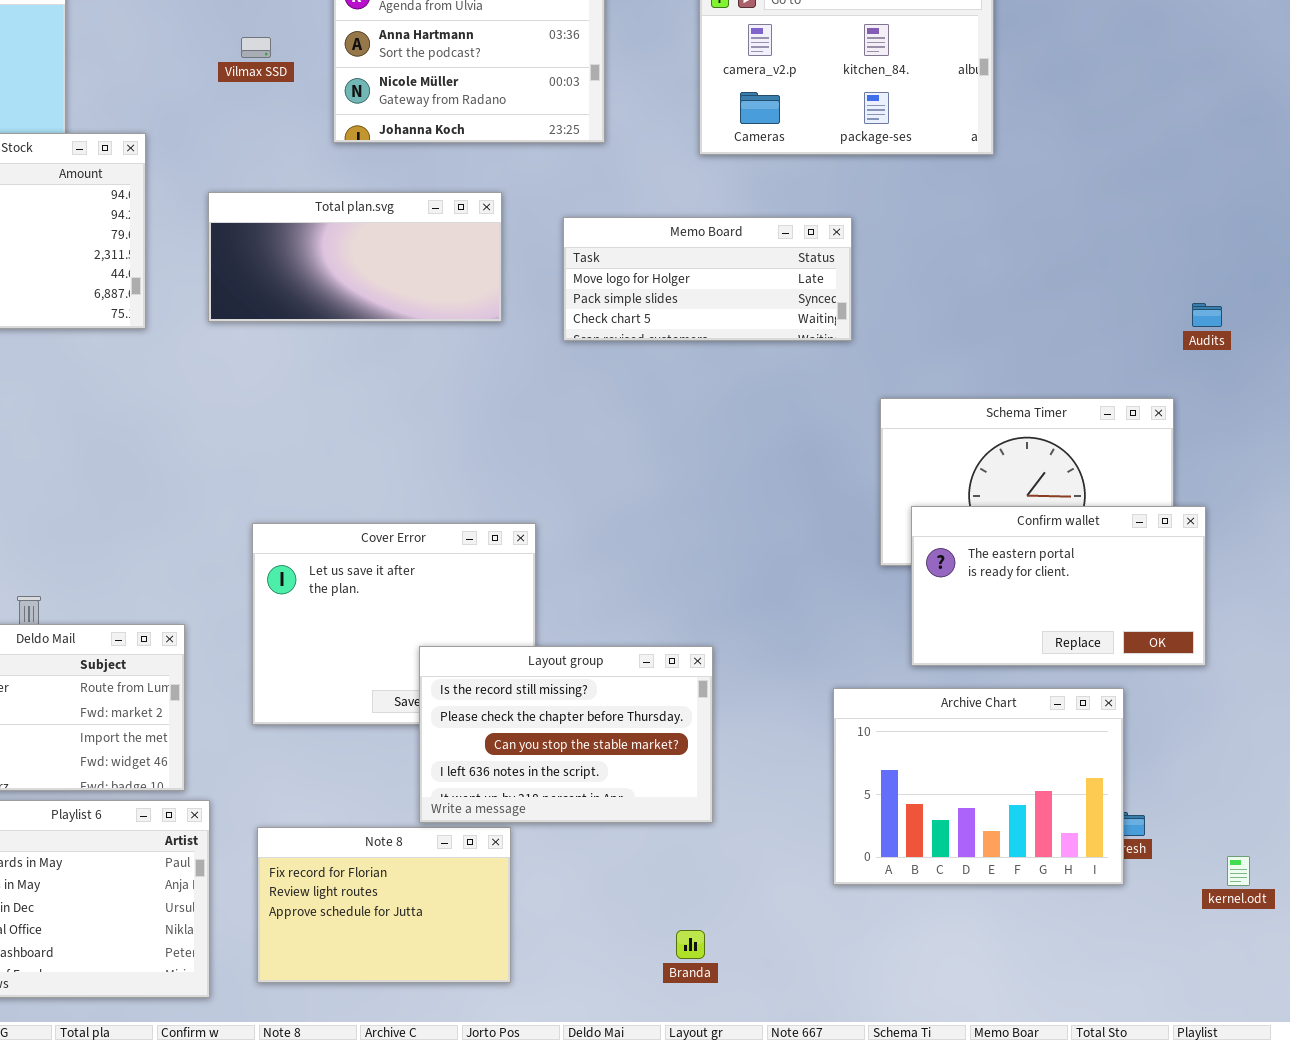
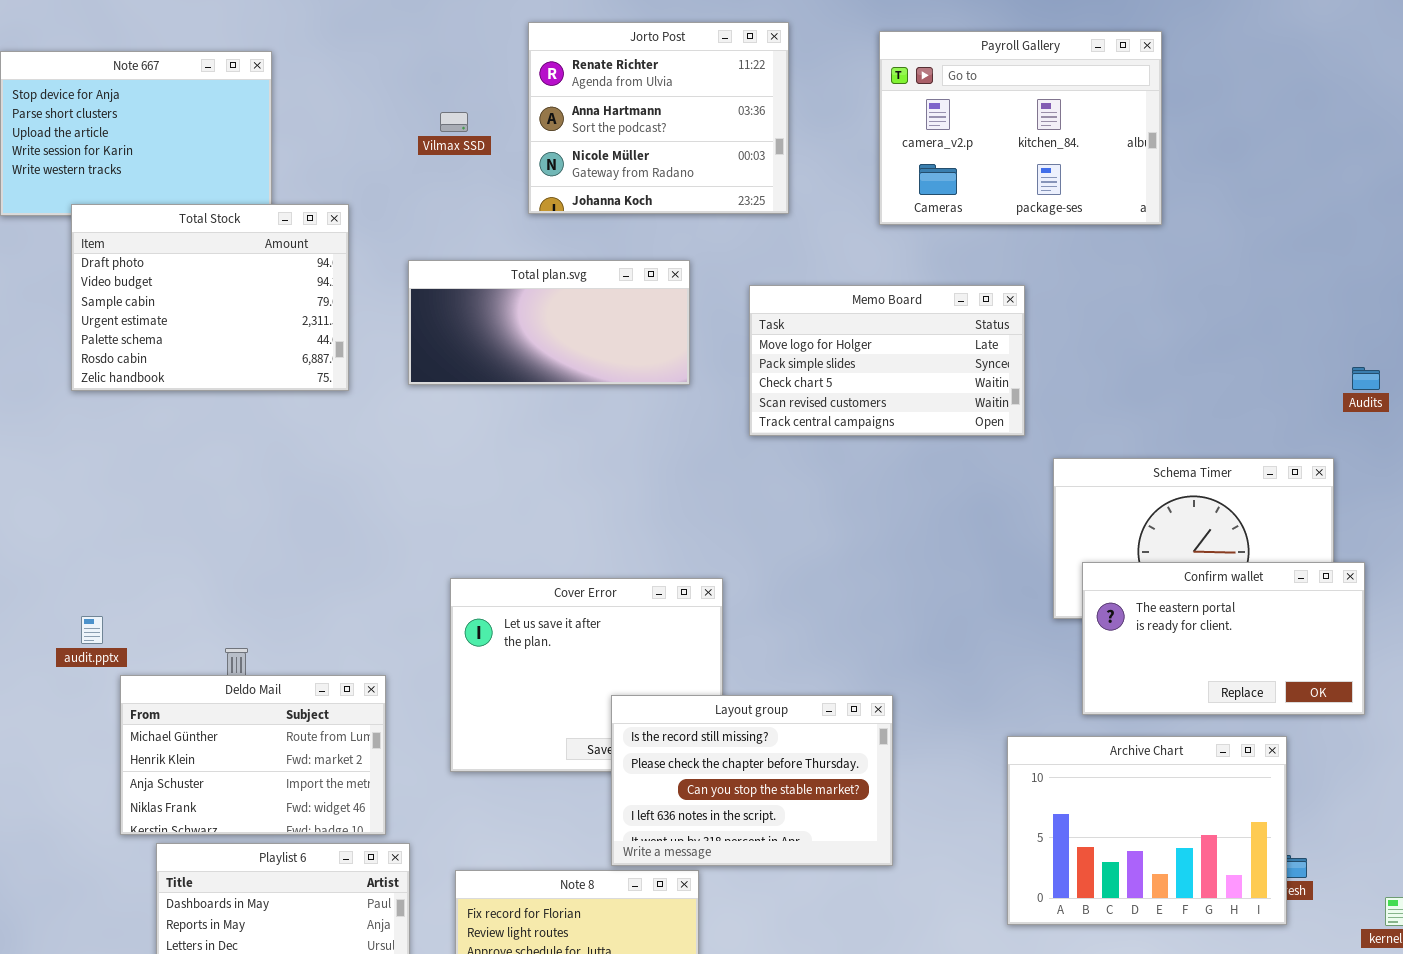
Memo Board: [563,217,852,341] -> [749,285,1025,436], resized

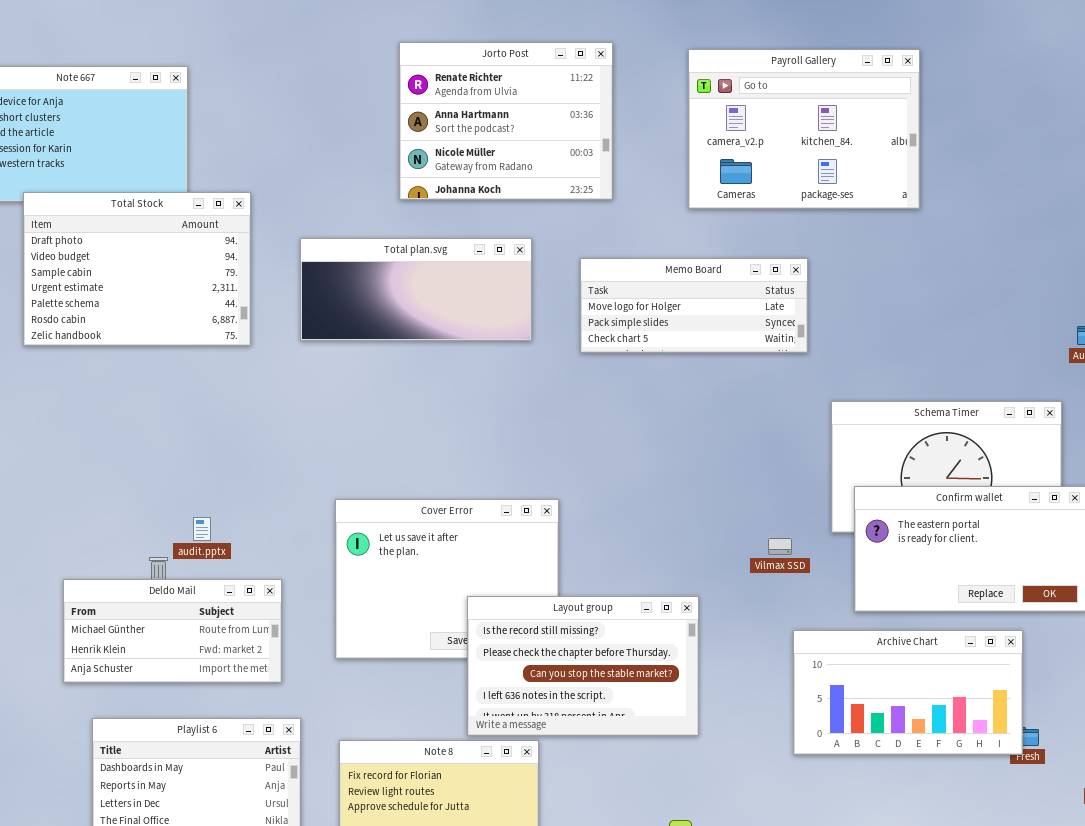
Vilmax SSD: [440,112,468,132] -> [768,538,792,555], moved
Memo Board: [749,285,1025,436] -> [580,258,808,353], resized
audit.pptx: [81,616,103,644] -> [193,517,211,541], moved
Deldo Mail: [120,675,386,835] -> [63,579,282,683], resized
Archive Chart: [1007,736,1287,925] -> [793,630,1023,755], resized

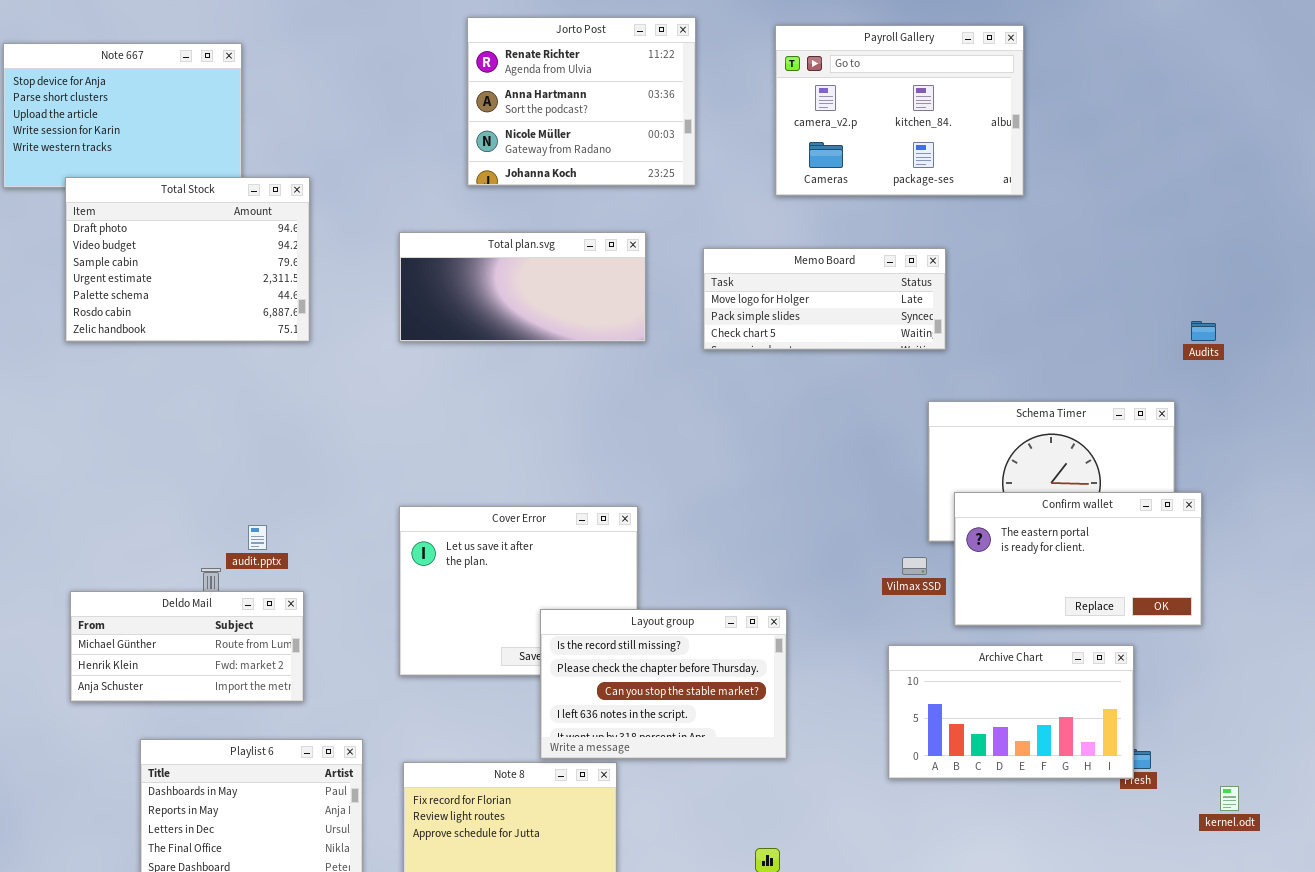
Total plan.svg: [300,238,532,341] -> [399,232,646,342], moved
Memo Board: [580,258,808,353] -> [703,248,946,350], moved
Vilmax SSD: [768,538,792,555] -> [902,557,927,575], moved
Deldo Mail: [63,579,282,683] -> [70,591,304,702], moved

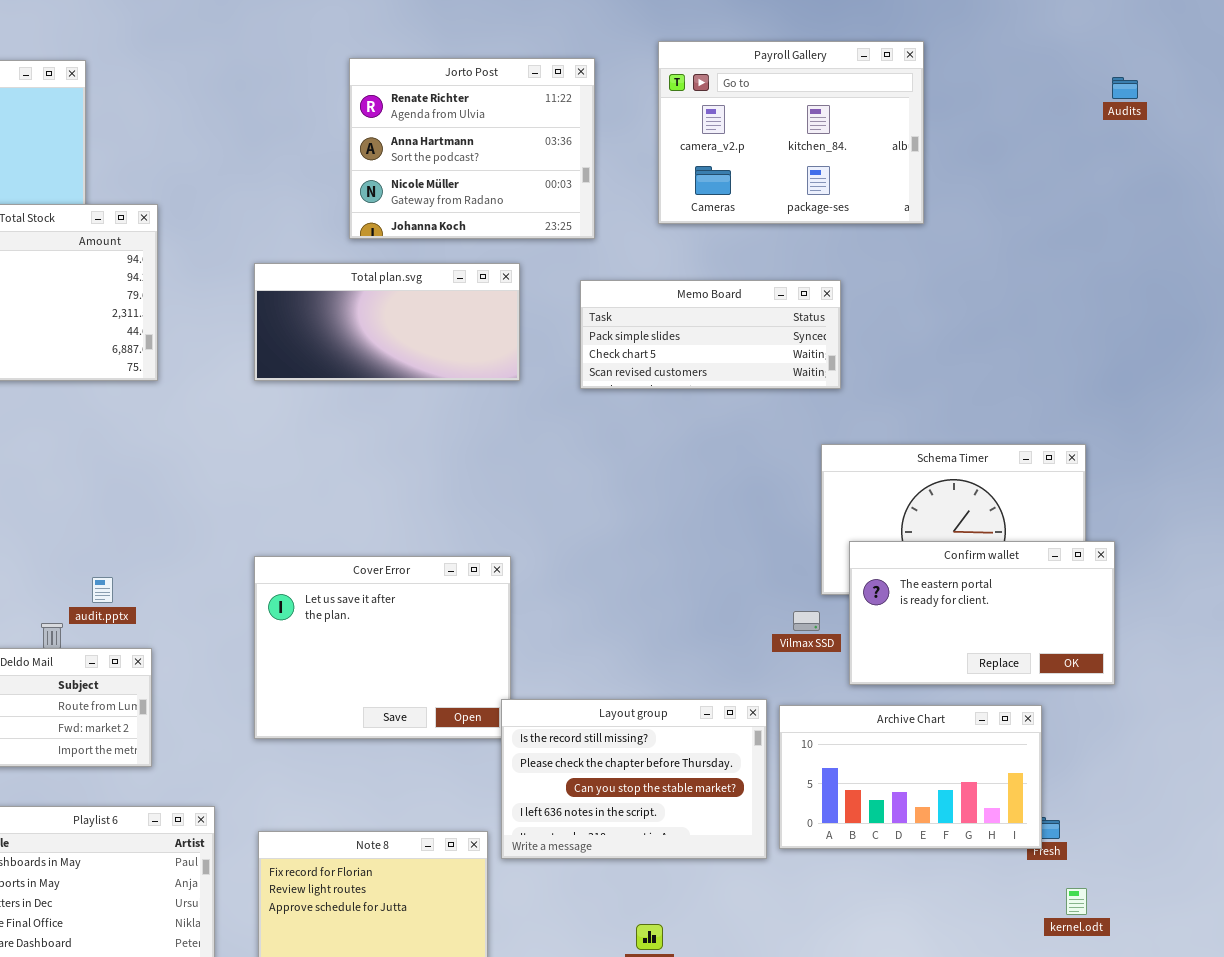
Jorto Post: [467,17,696,186] -> [349,58,595,239], moved
Memo Board: [703,248,946,350] -> [580,280,841,389], scrolled down 1 row
Audits: [1191,321,1216,341] -> [1112,77,1138,99], moved
Layout group: [540,609,787,759] -> [501,699,767,859], moved
kernel.odt: [1220,786,1239,811] -> [1066,888,1087,915], moved

